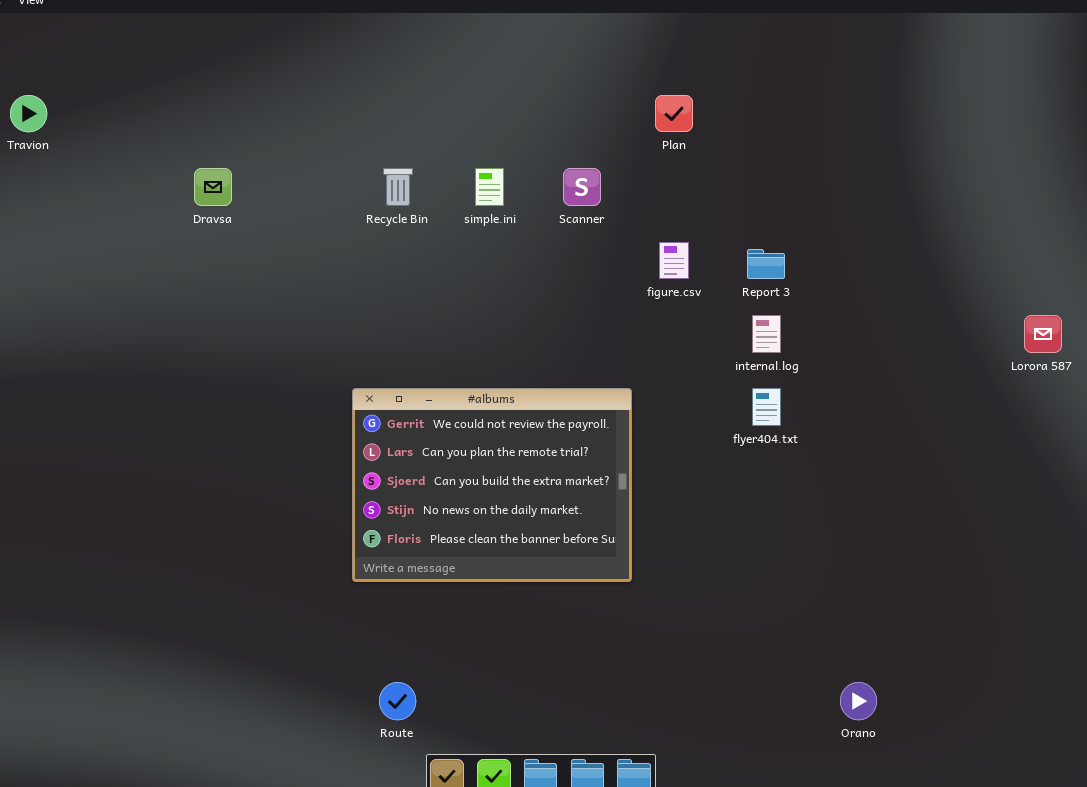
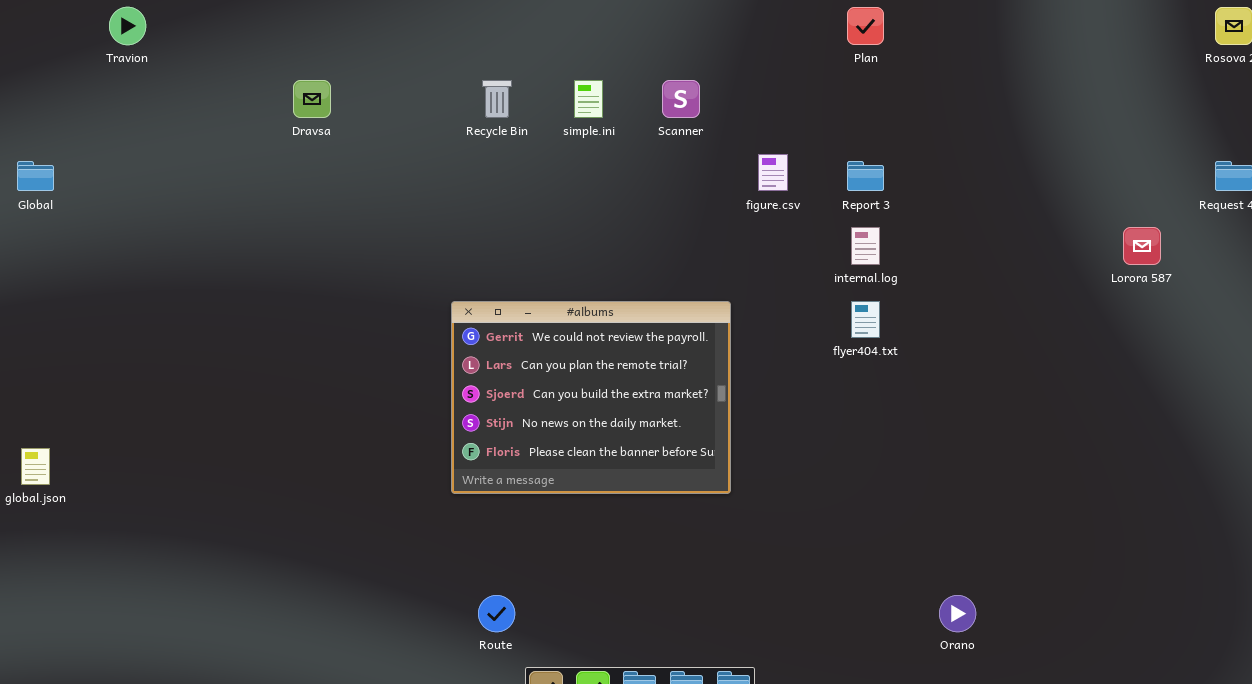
Plan: [655,95,693,132] -> [847,7,884,45], moved

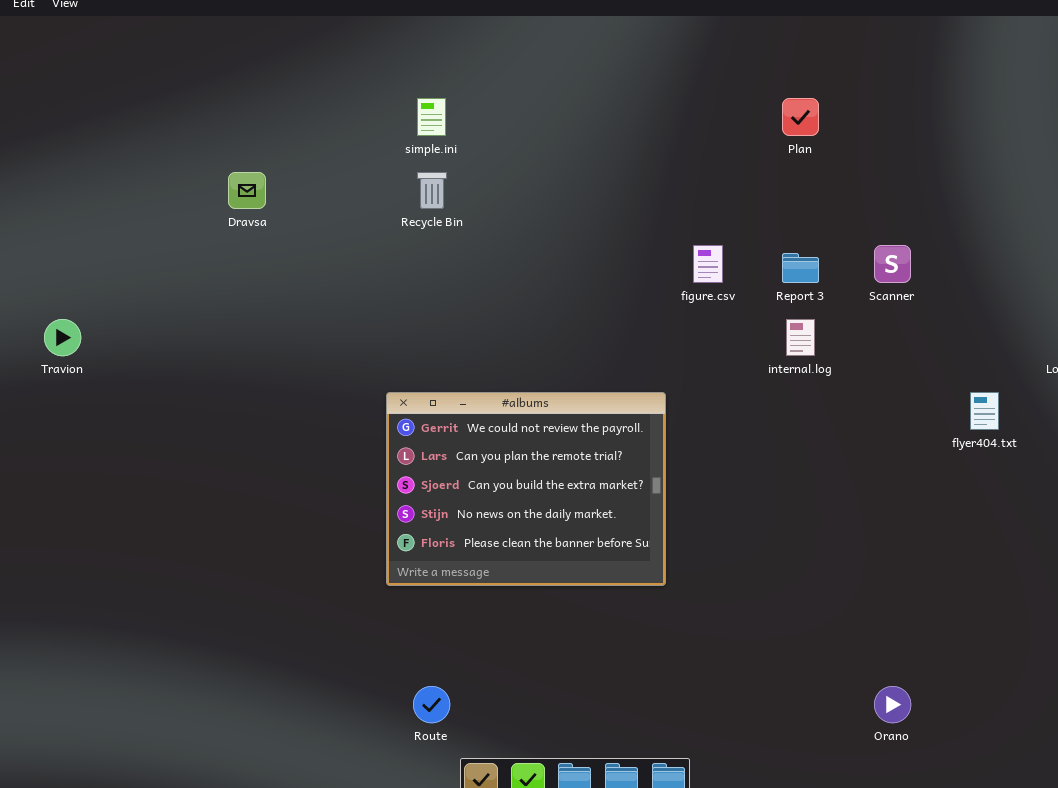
Travion: [109,7,146,45] -> [44,319,81,356], moved
simple.ini: [574,80,603,118] -> [417,98,446,136], moved
Scanner: [662,80,700,118] -> [874,245,911,283], moved
flyer404.txt: [851,301,880,338] -> [970,392,999,430], moved

